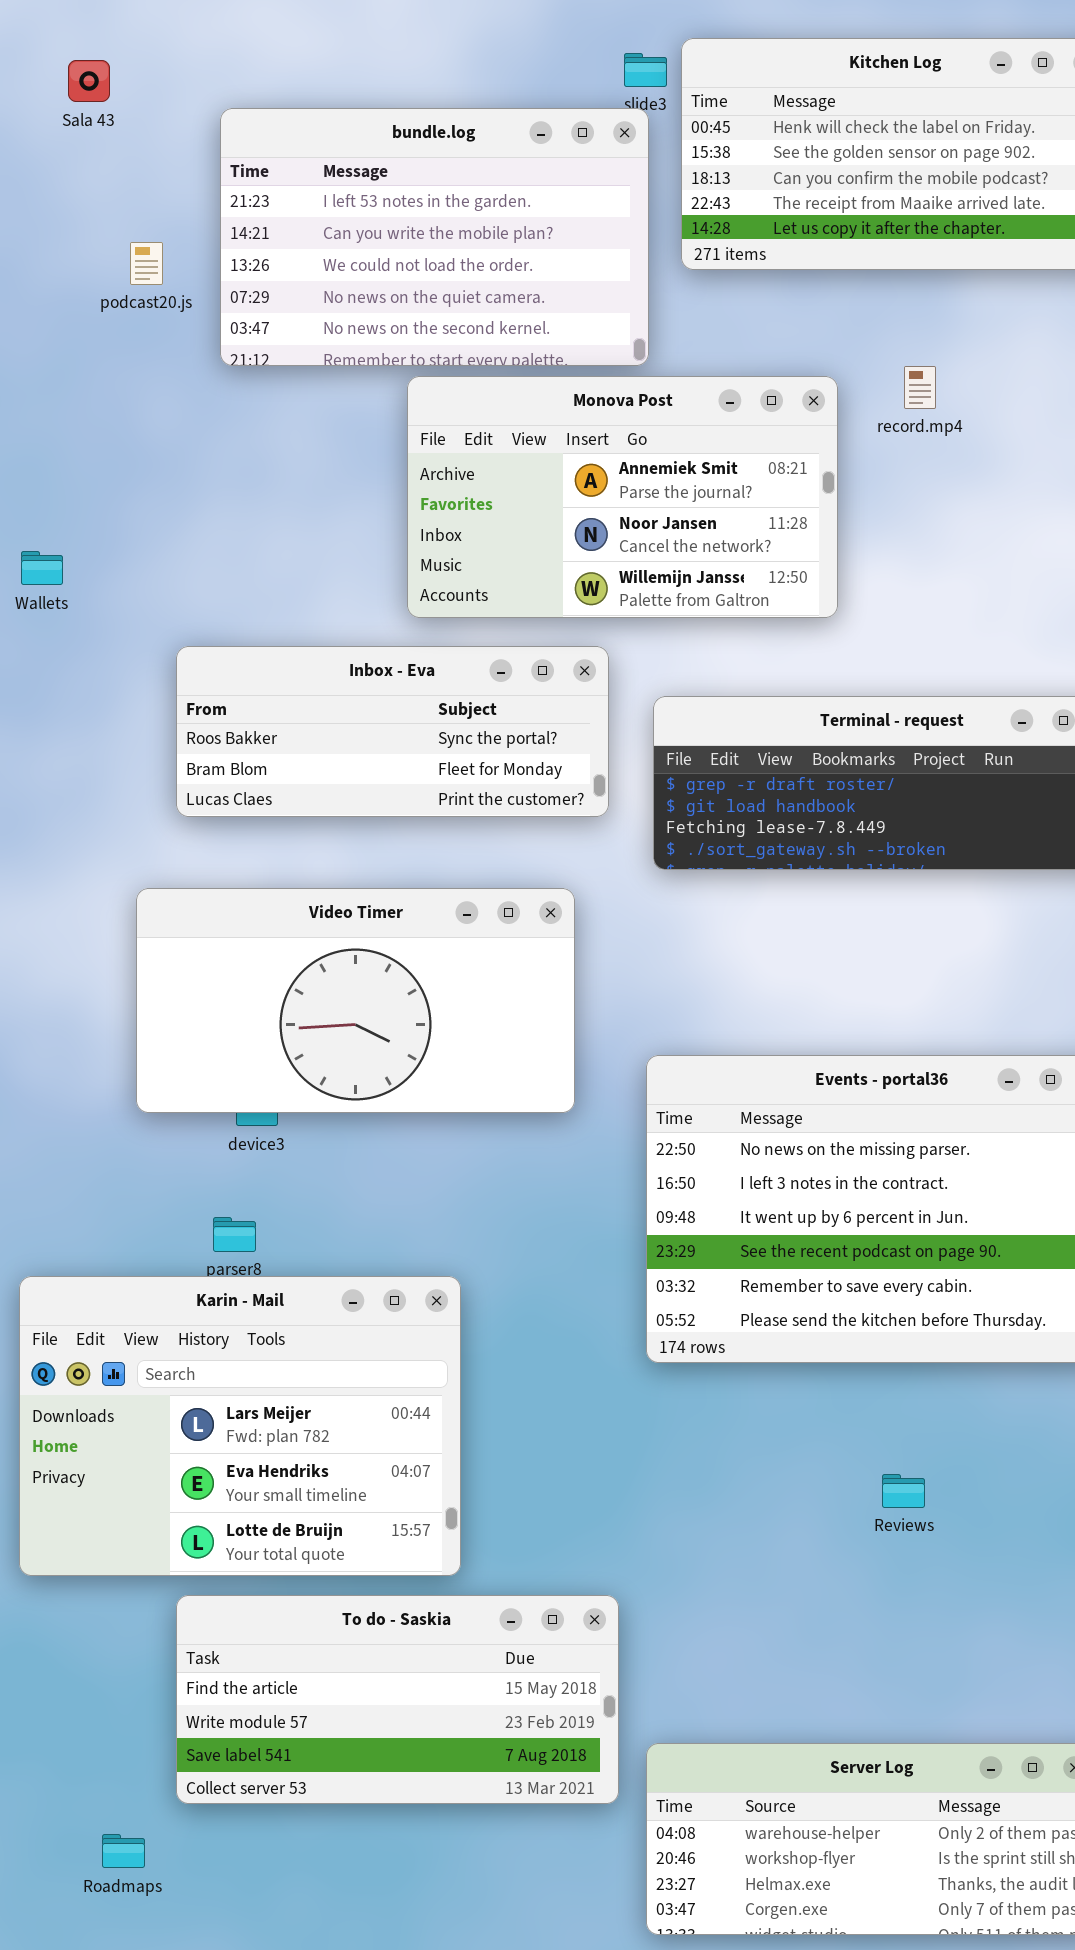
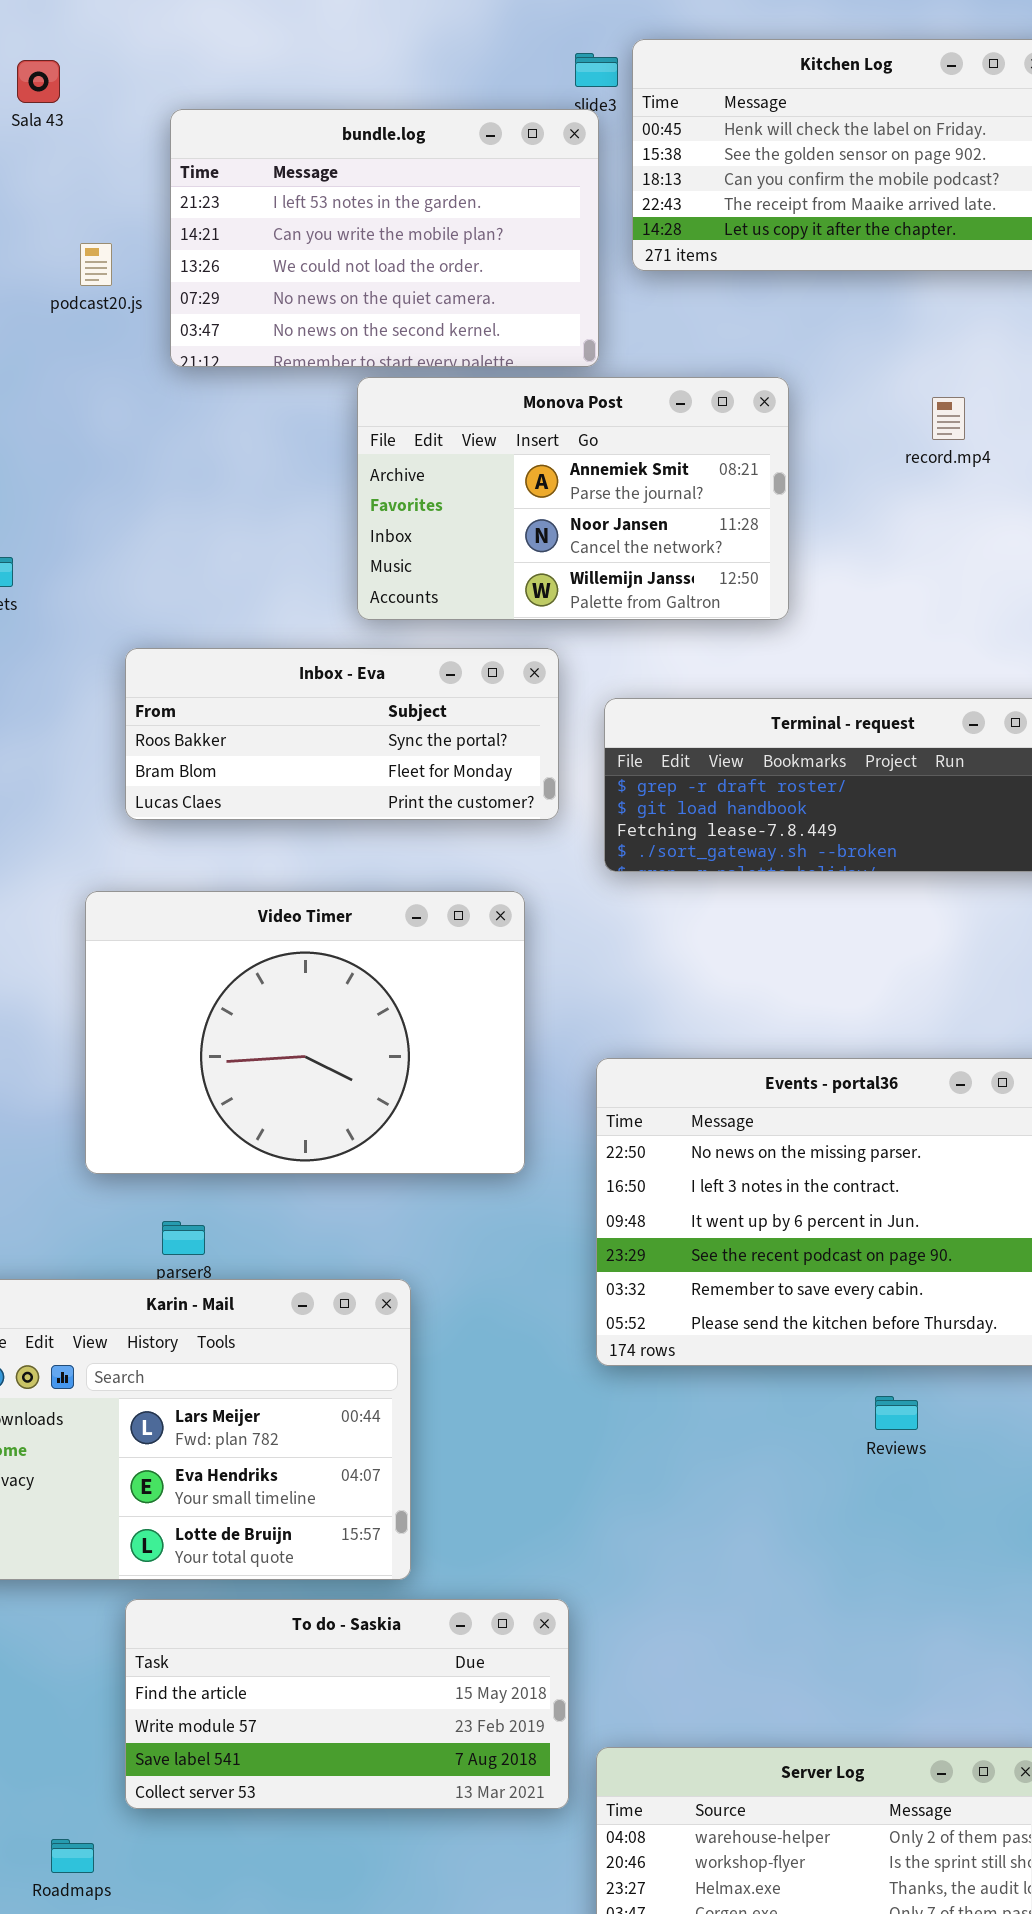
record.mp4: [904,366,936,409] -> [932,397,965,440], moved
Video Timer: [136,888,575,1113] -> [85,891,525,1174], resized
Reviews: [882,1474,925,1508] -> [875,1396,918,1430], moved

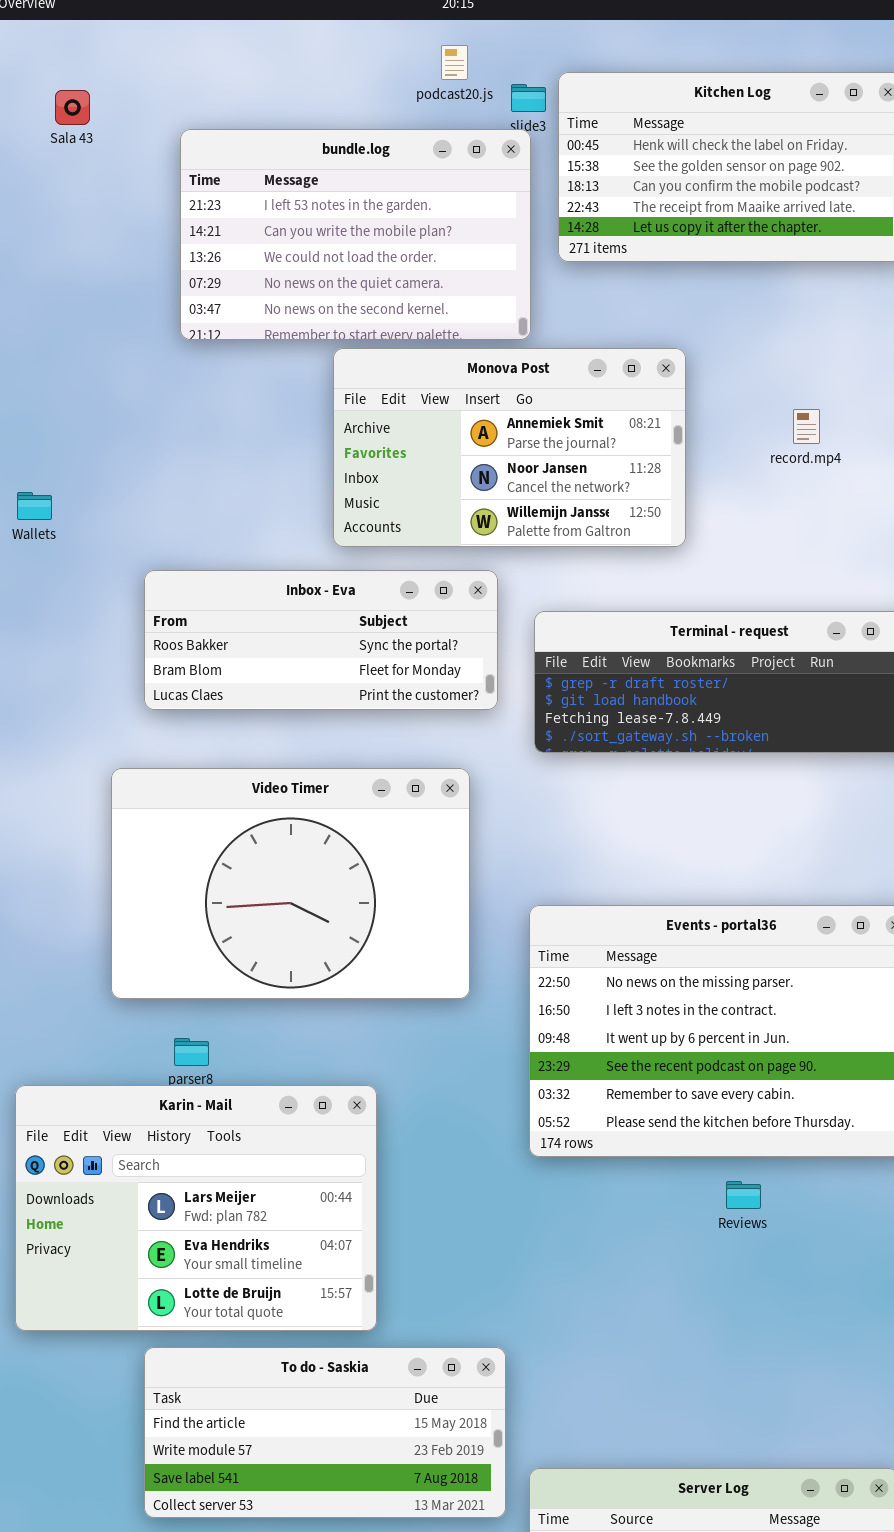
podcast20.js: [80,243,112,286] -> [441,45,468,80], moved
record.mp4: [932,397,965,440] -> [793,409,820,444], moved
Reviews: [875,1396,918,1430] -> [726,1181,761,1209], moved

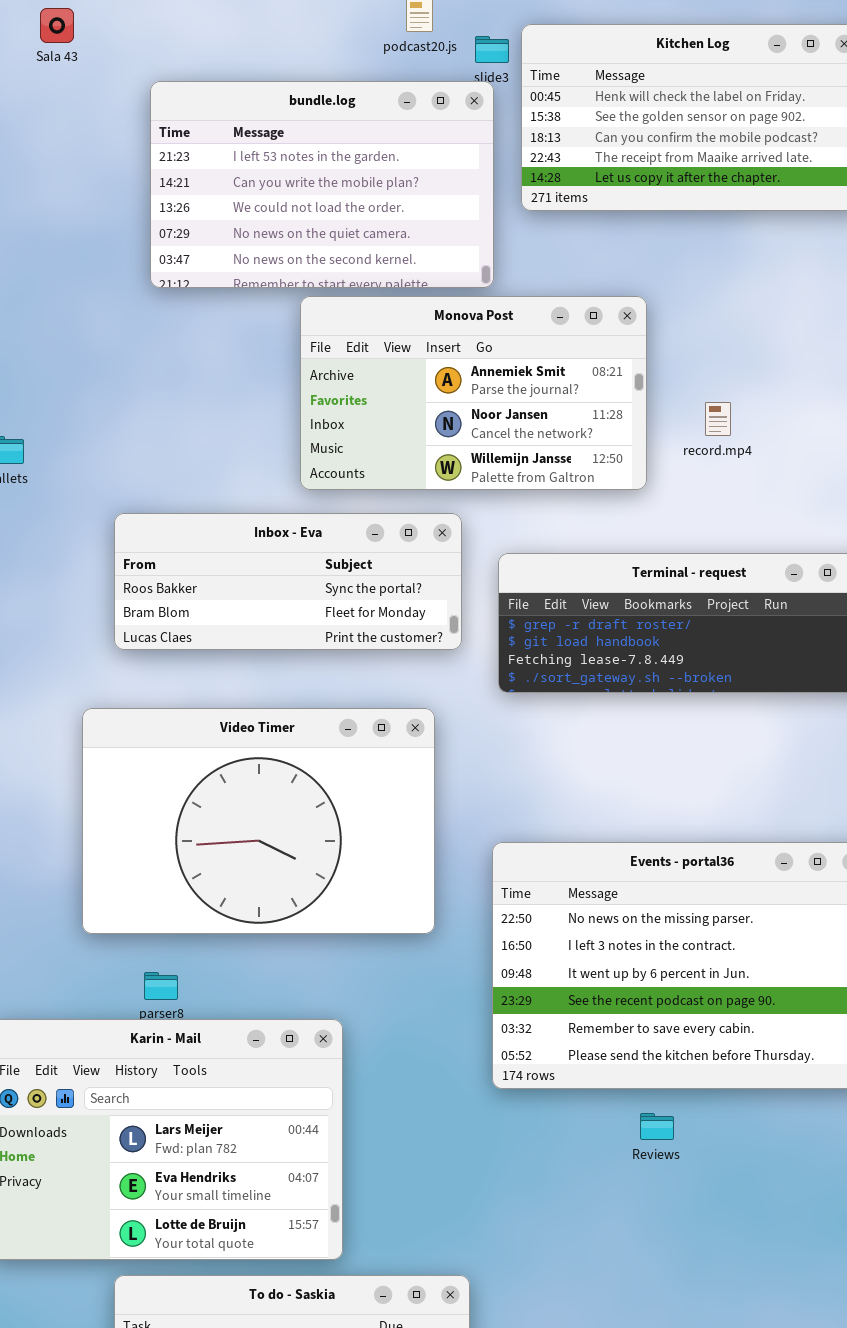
Sala 43: [55,90,90,125] -> [40,8,74,43], moved
record.mp4: [793,409,820,444] -> [705,402,731,436], moved
Reviews: [726,1181,761,1209] -> [640,1113,674,1140], moved

